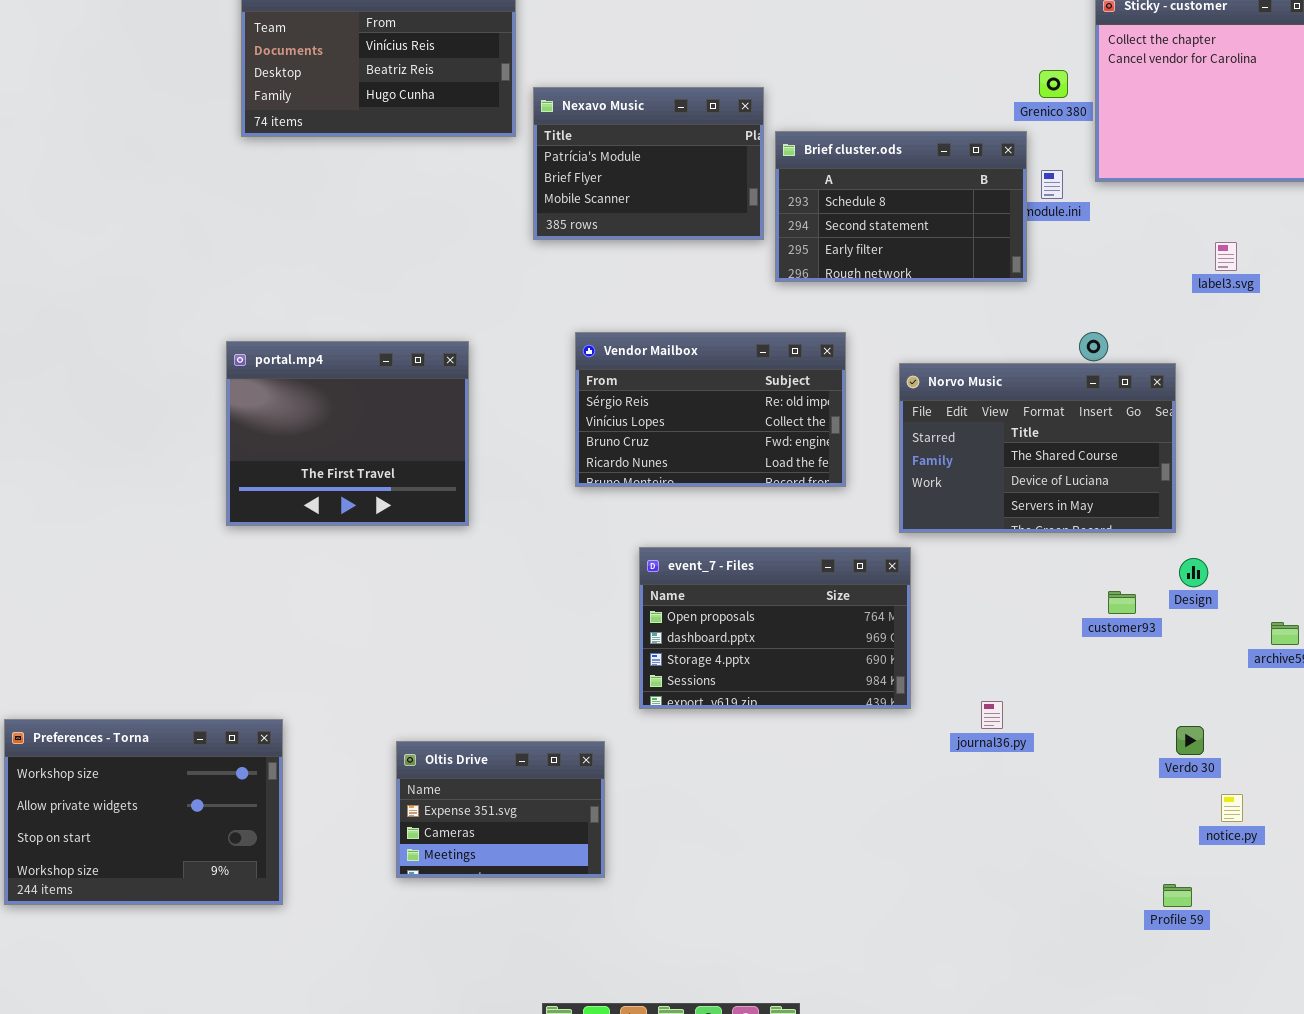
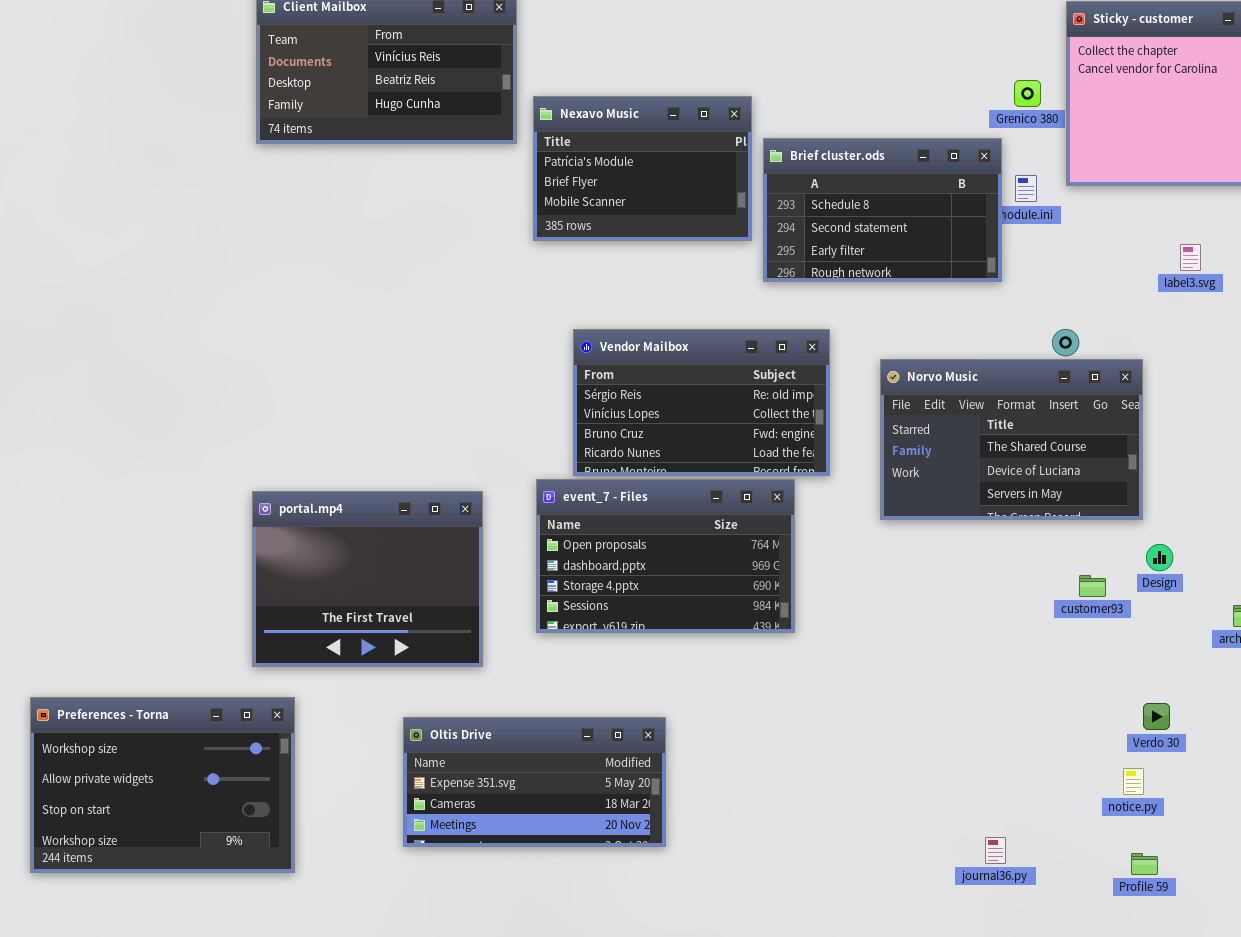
portal.mp4: [226,341,469,526] -> [252,491,483,667], moved
event_7 - Files: [639,547,911,709] -> [536,479,795,633], moved
journal36.py: [981,701,1003,729] -> [985,837,1006,864], moved
Oltis Drive: [396,741,605,878] -> [403,717,666,847], resized
notice.py: [1221,794,1243,822] -> [1123,768,1144,795], moved

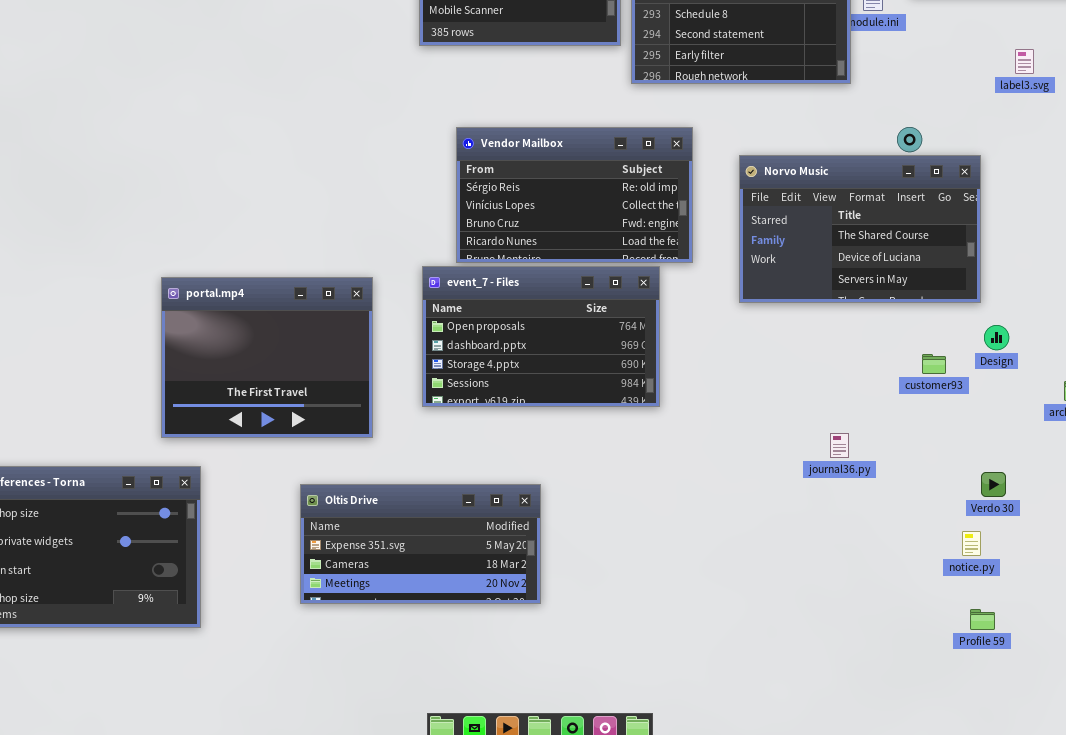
journal36.py: [985,837,1006,864] -> [830,433,849,458], moved

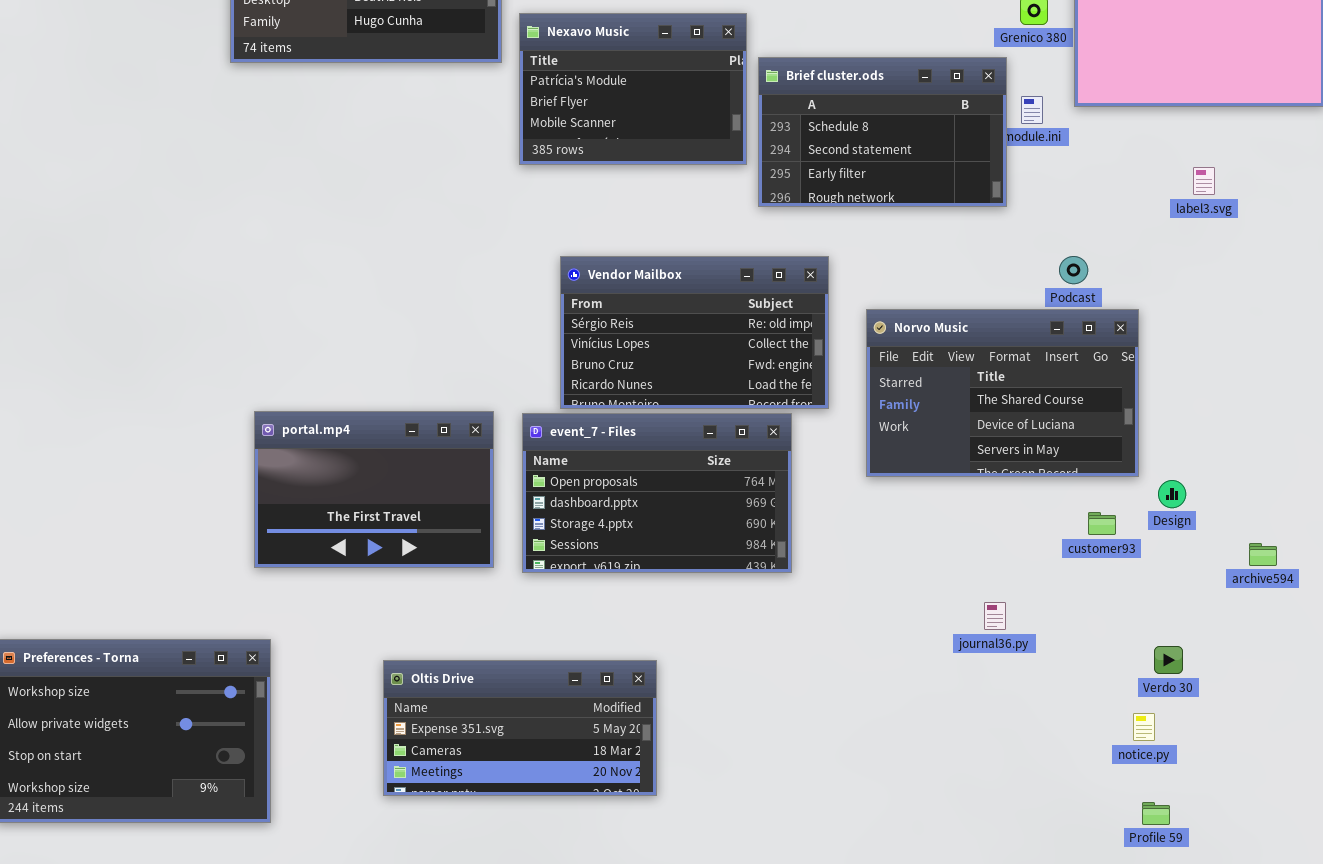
Norvo Music: [739,155,981,303] -> [866,309,1139,477], moved
portal.mp4: [161,277,373,438] -> [254,411,494,568], moved, resized

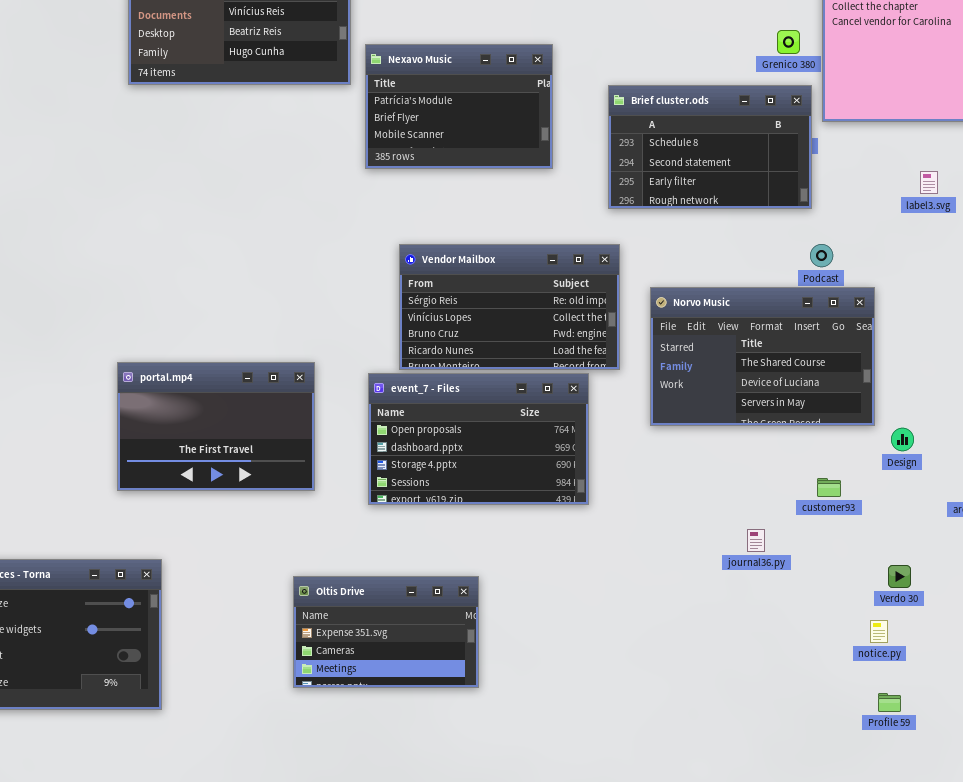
Brief cluster.ods: [758,57,1007,207] -> [608,85,812,209], moved
portal.mp4: [254,411,494,568] -> [117,362,315,491], moved
customer93: [1088,512,1116,535] -> [817,478,841,497], moved
Oltis Drive: [383,660,657,796] -> [293,576,479,688], resized

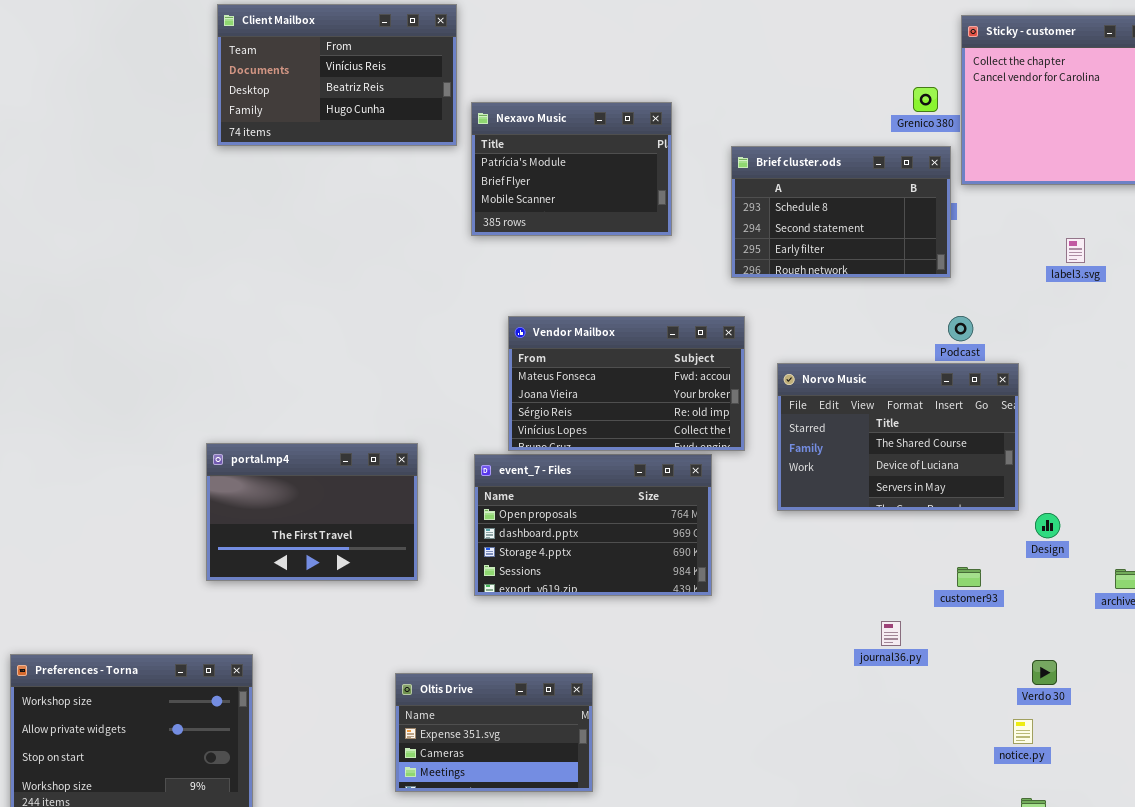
Vendor Mailbox: [399,244,620,370] -> [508,316,745,451], scrolled up 2 rows

